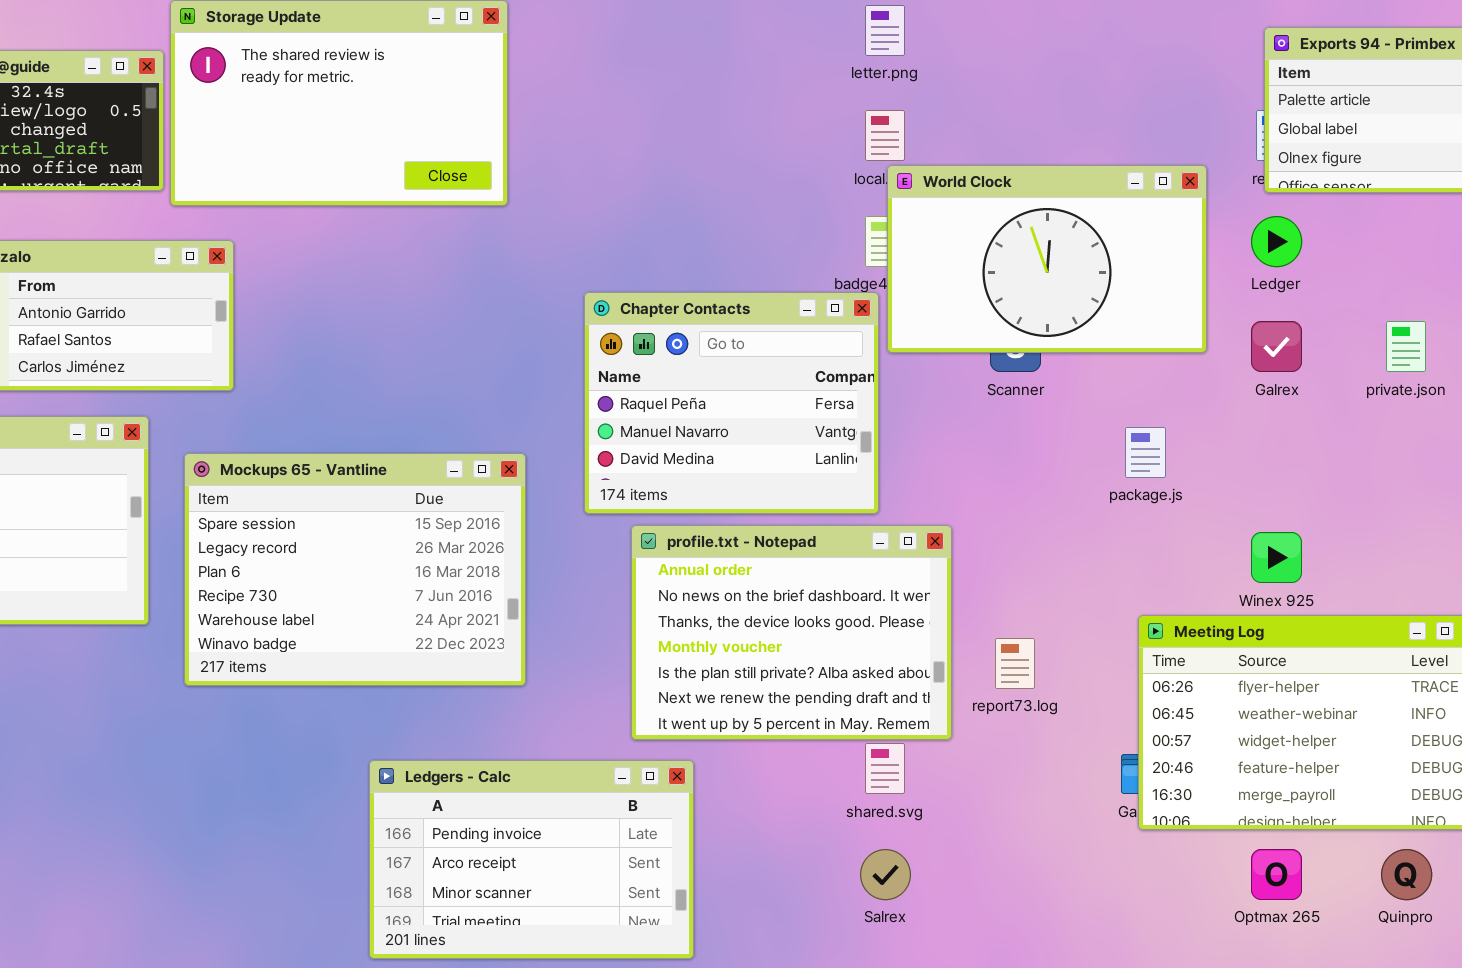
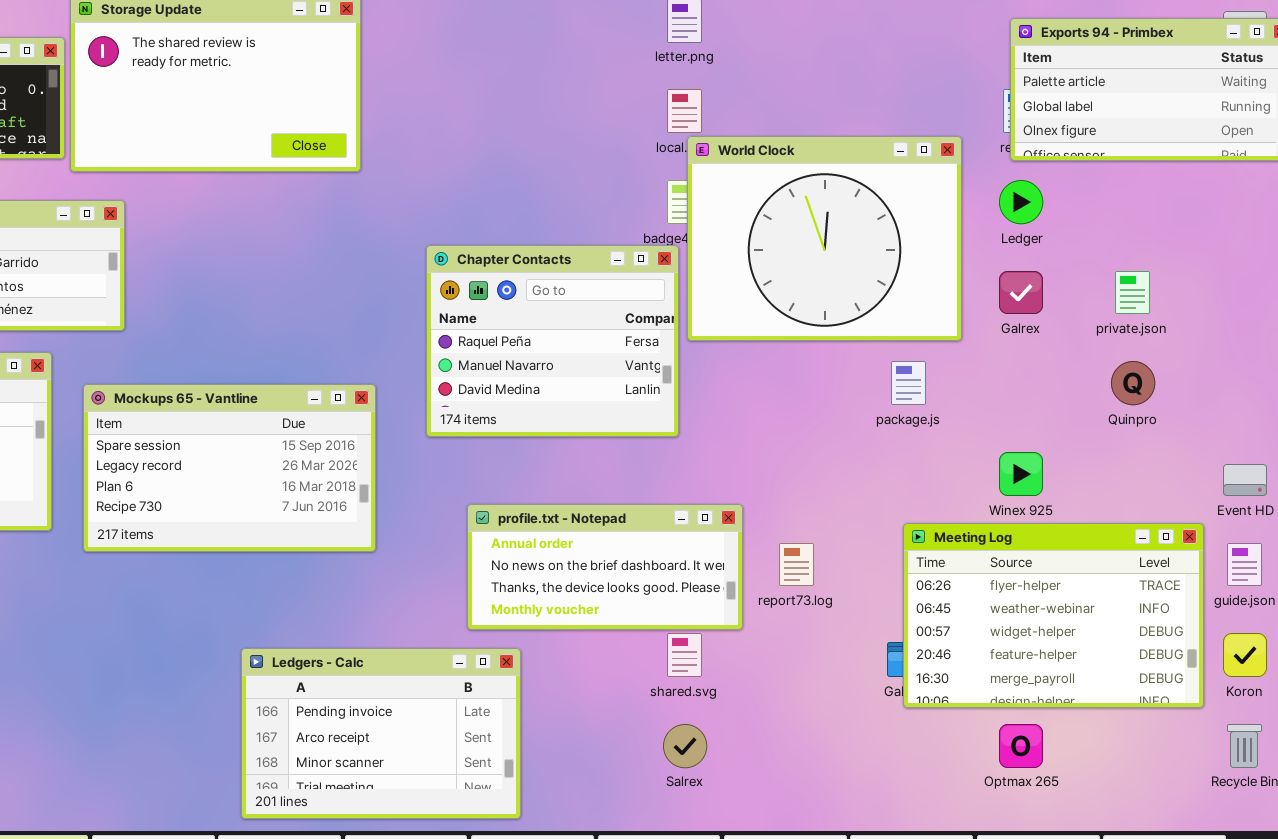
World Clock: [887,165,1207,353] -> [687,136,962,341], resized
Mockups 65 - Vantline: [184,453,526,686] -> [83,384,376,552], resized
profile.txt - Notepad: [631,525,952,740] -> [467,504,743,630], resized
Quinpro: [1381,849,1432,900] -> [1111,361,1155,405], moved

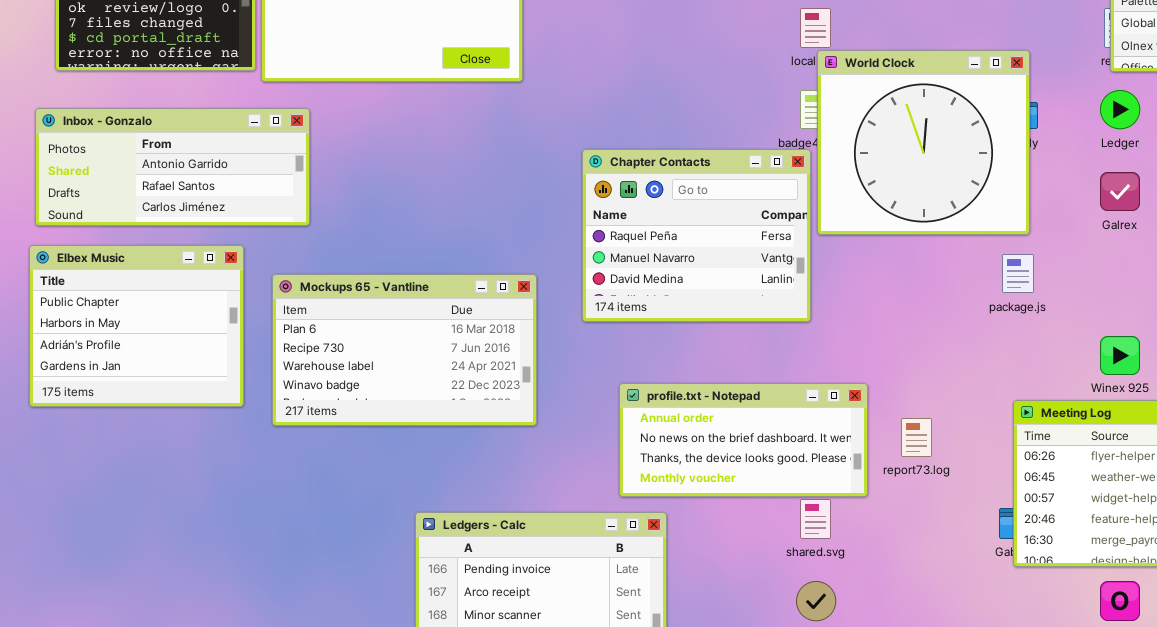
World Clock: [687,136,962,341] -> [817,50,1030,235], resized
Mockups 65 - Vantline: [83,384,376,552] -> [272,274,537,426], scrolled down 2 rows

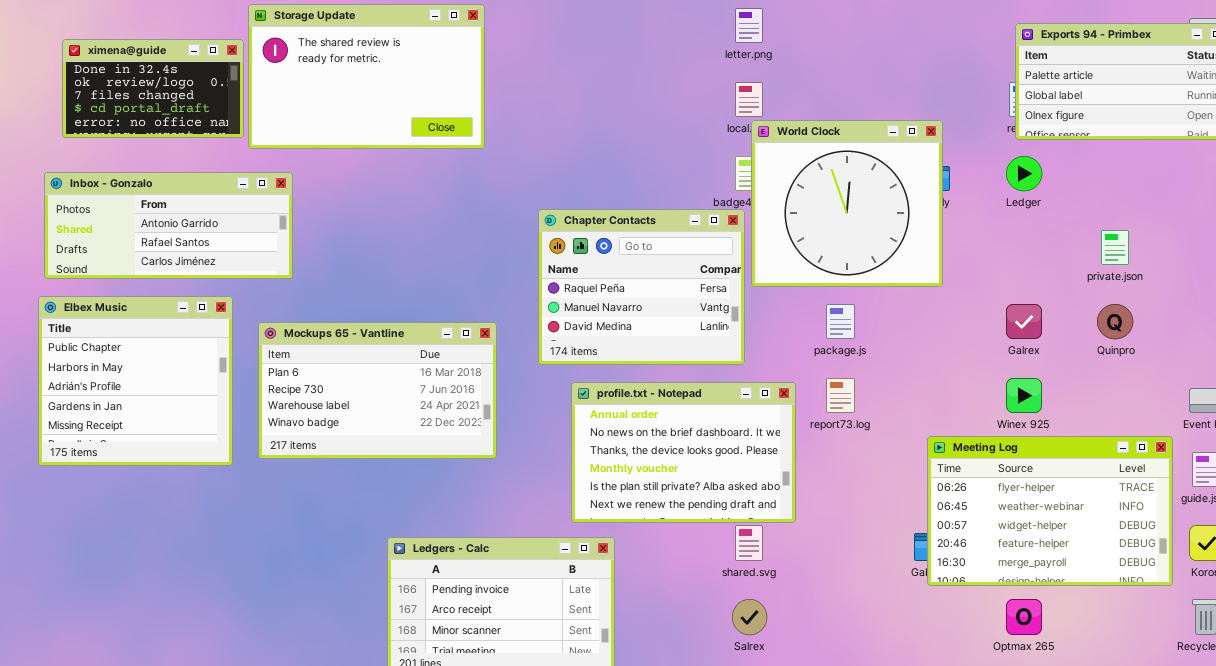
Galrex: [1100,172,1140,211] -> [1006,304,1042,339], moved
Elbex Music: [29,245,244,407] -> [38,296,233,466], resized
package.js: [1002,254,1034,293] -> [826,304,855,339], moved
profile.txt - Notepad: [619,383,868,497] -> [571,382,796,523], resized
report73.log: [901,418,932,457] -> [826,378,855,413], moved

